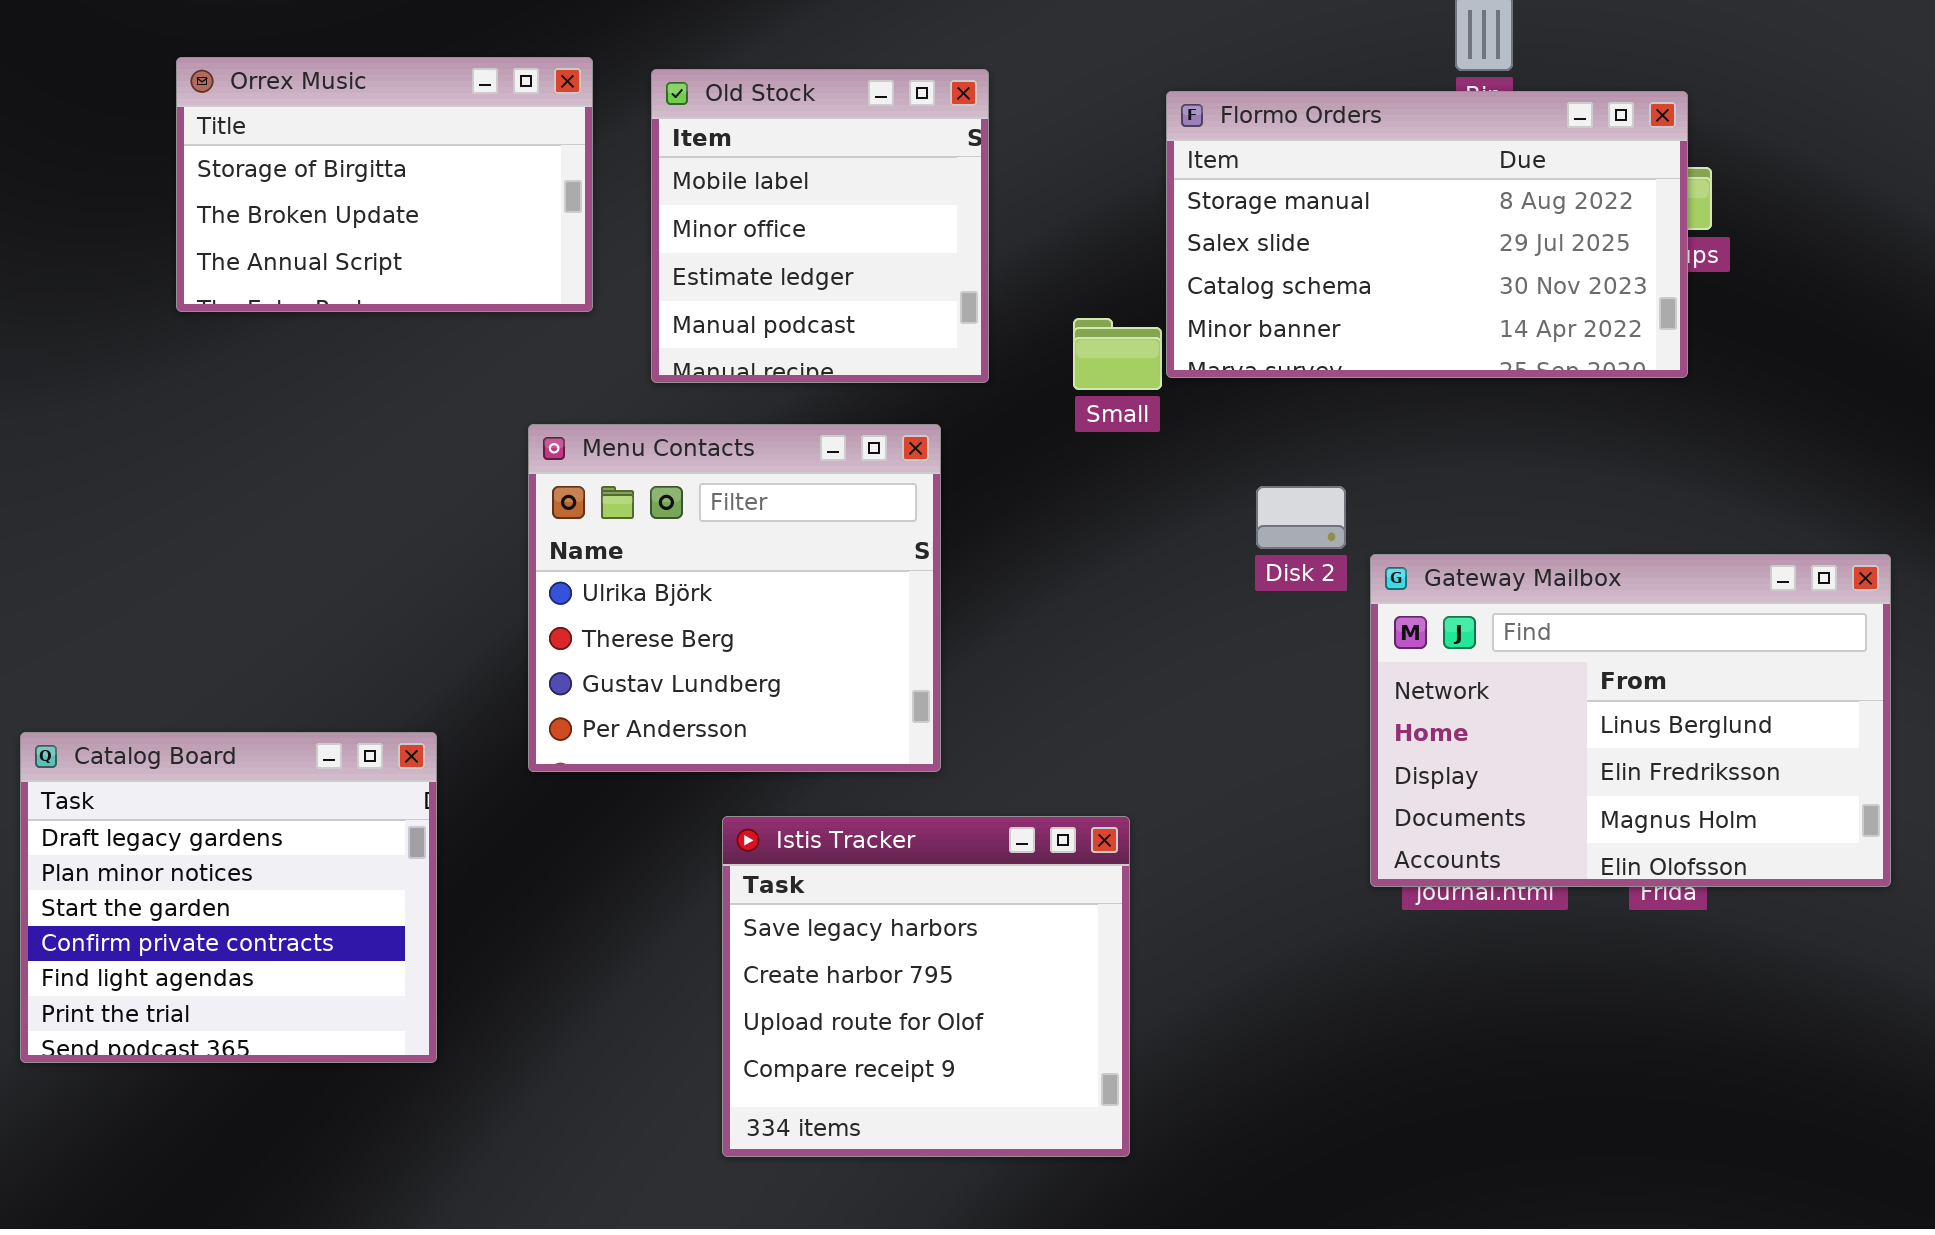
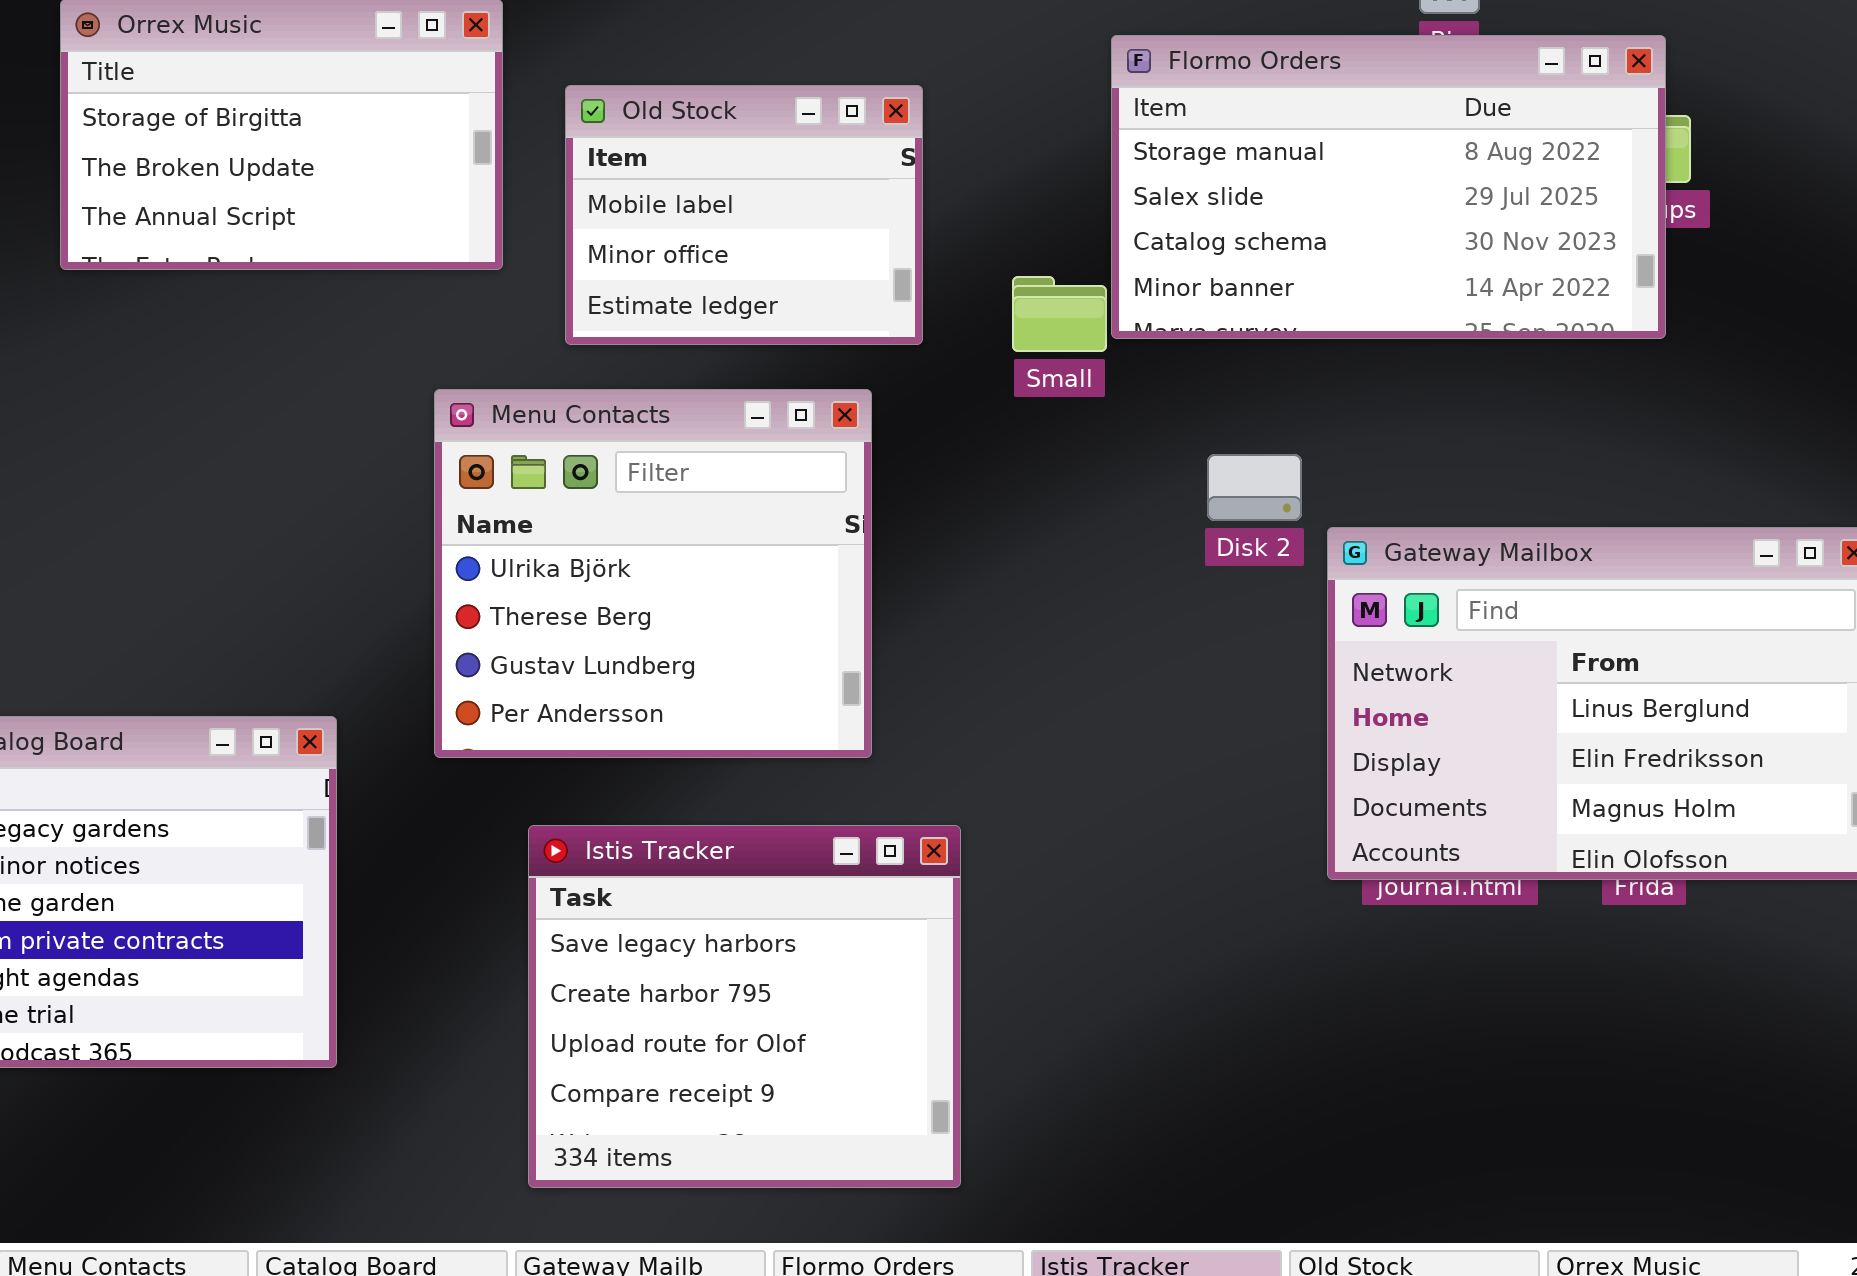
Old Stock: [651,69,989,383] -> [565,85,923,345], resized
Istis Tracker: [722,816,1130,1157] -> [528,825,961,1188], moved

